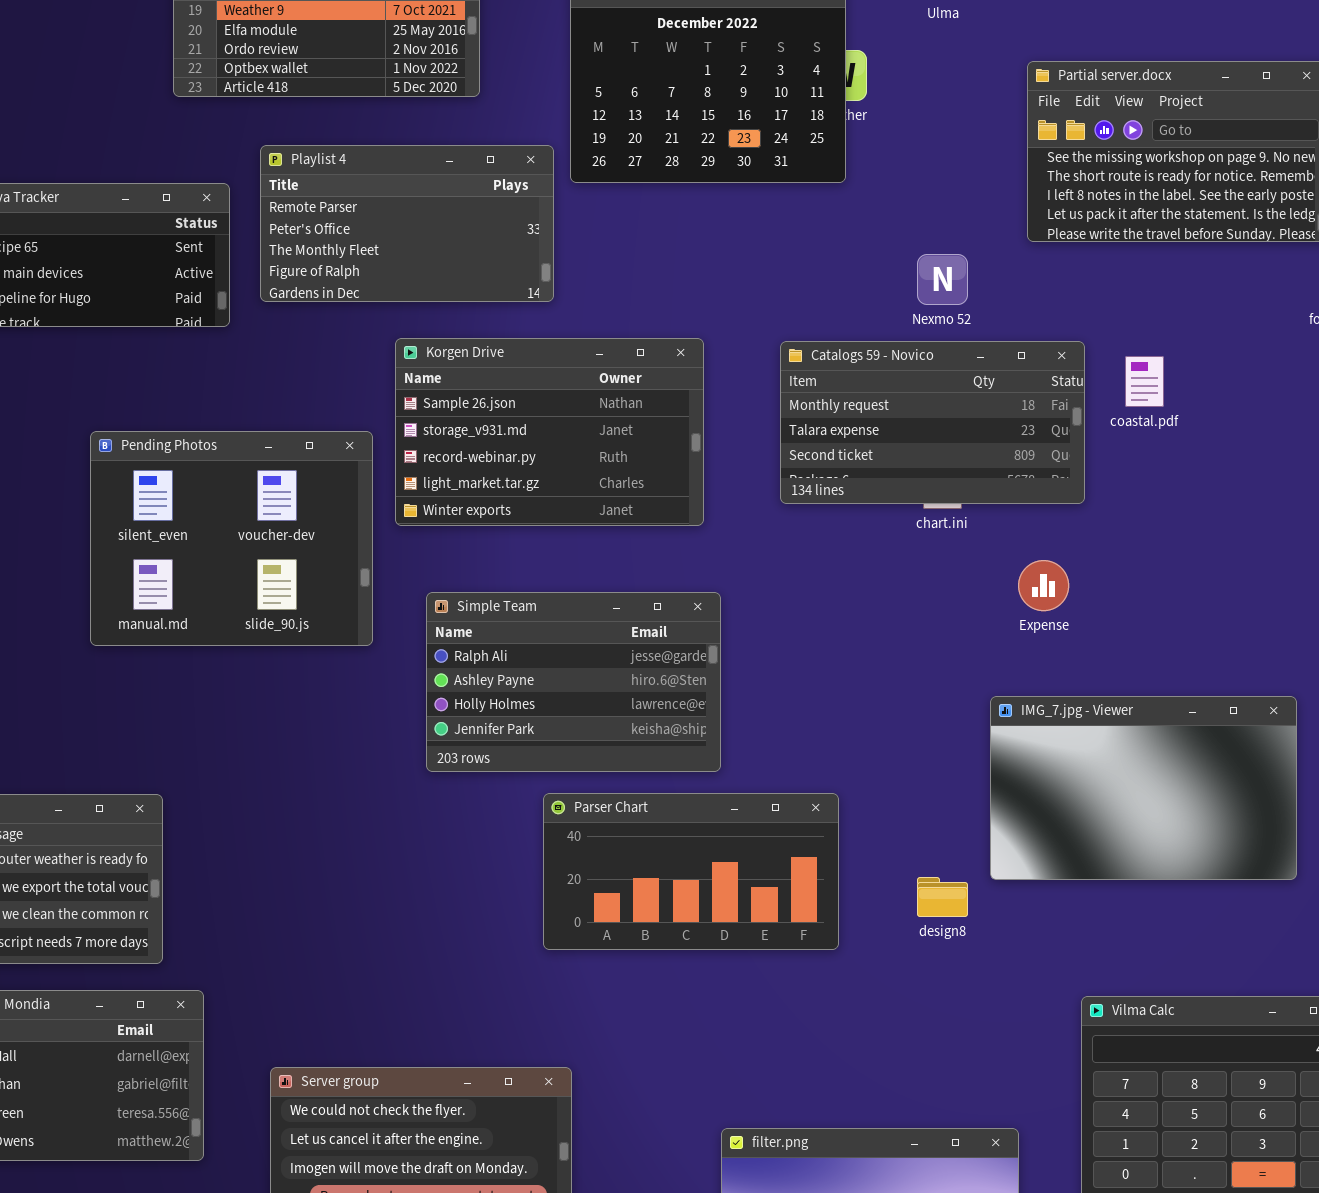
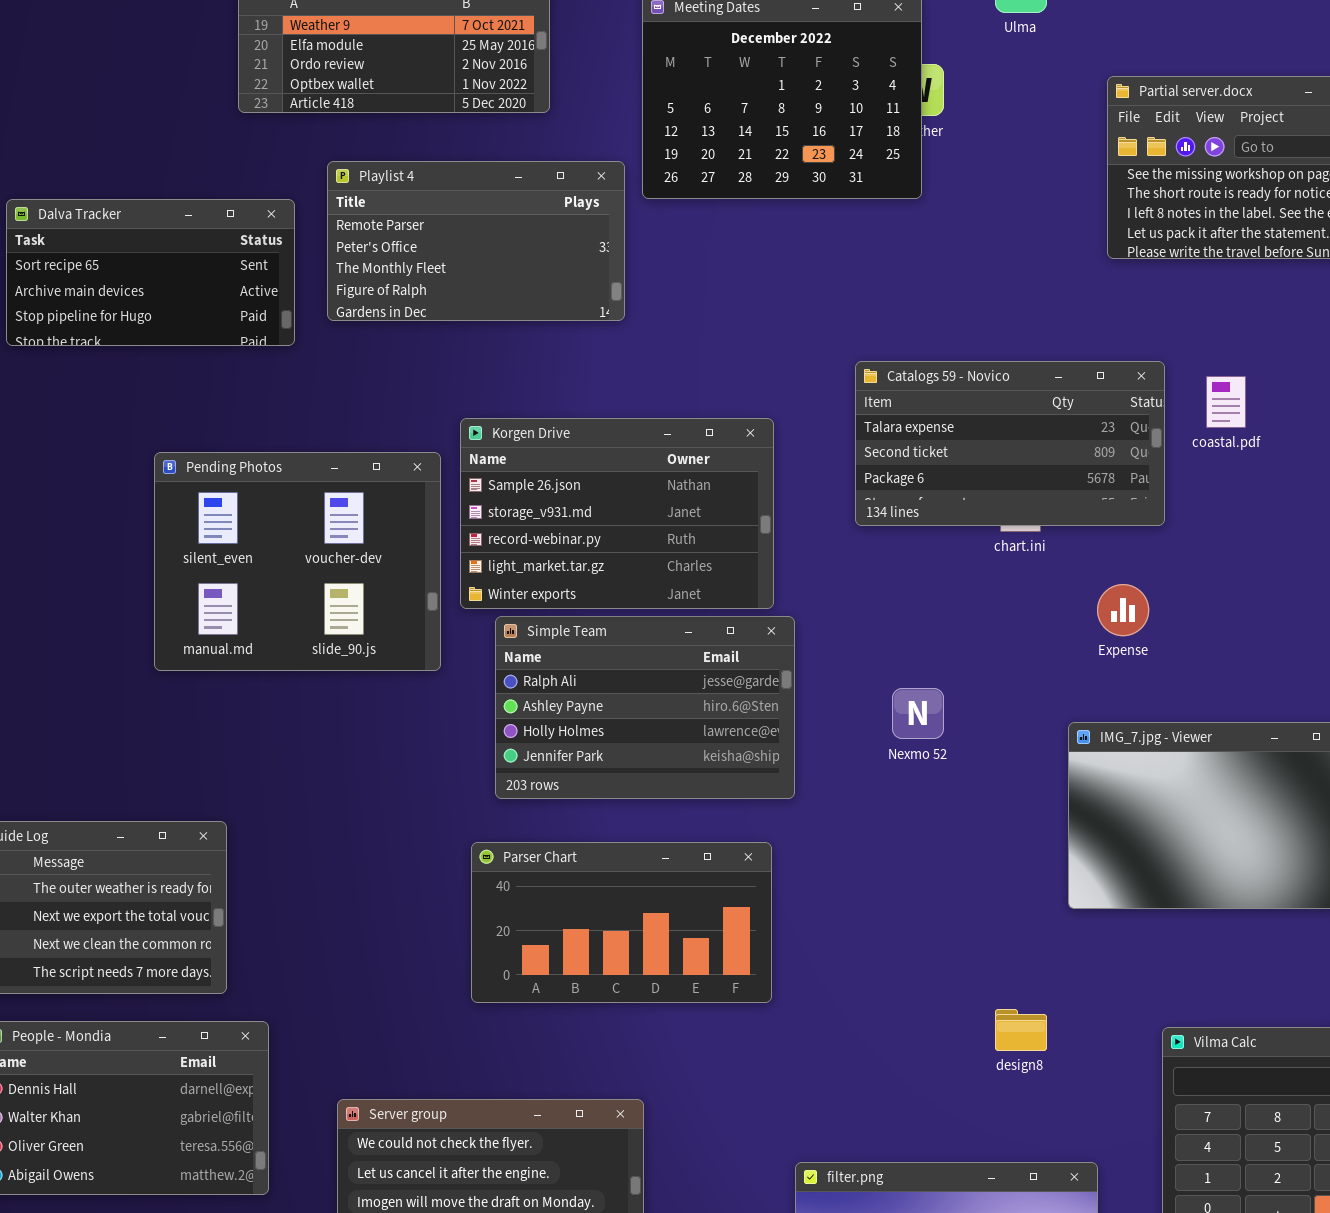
Nexmo 52: [917,254,968,305] -> [892,688,944,739], moved
Korgen Drive: [395,338,704,526] -> [460,418,774,609], moved
Catalogs 59 - Novico: [780,341,1085,504] -> [855,361,1165,526], scrolled down 1 row
Parser Chart: [543,793,839,950] -> [471,842,772,1003], moved
design8: [917,877,968,917] -> [995,1009,1047,1051], moved

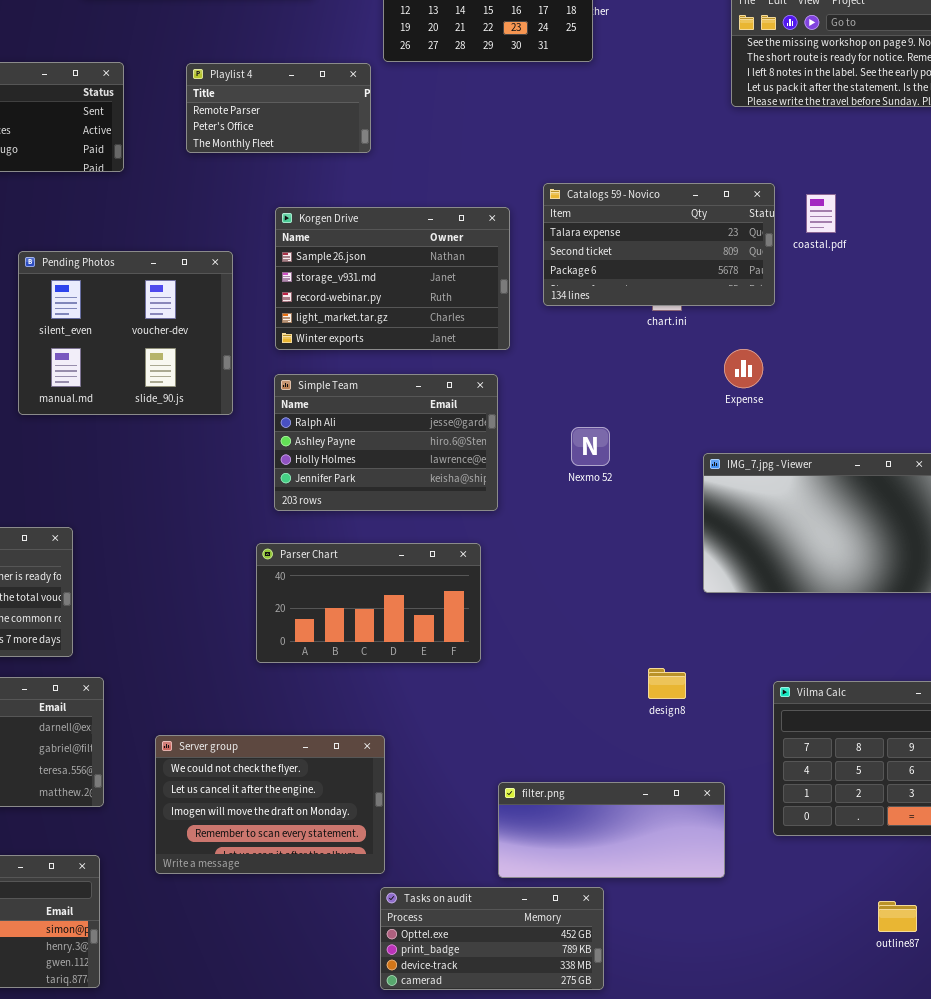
Playlist 4: [327,161,625,321] -> [186,63,371,153], resized
Korgen Drive: [460,418,774,609] -> [275,207,510,350], moved

